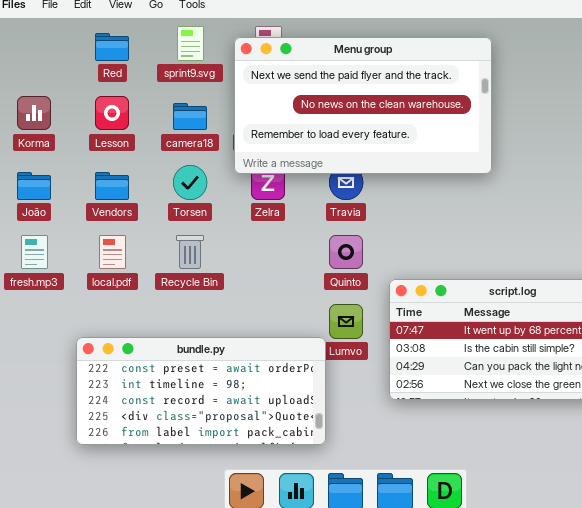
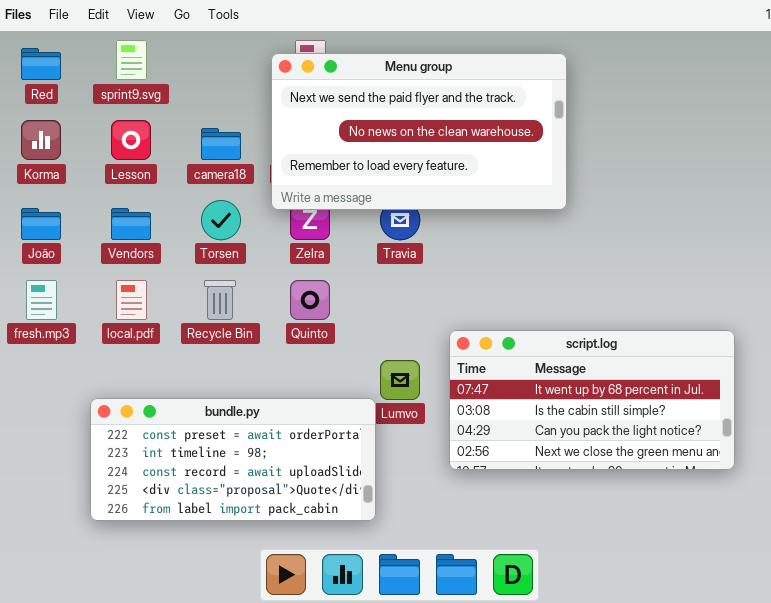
sprint9.svg: [177,26,204,61] -> [116,40,147,80], moved
Red: [95,33,129,61] -> [21,48,61,80], moved
Quinto: [329,235,363,269] -> [290,280,330,320], moved

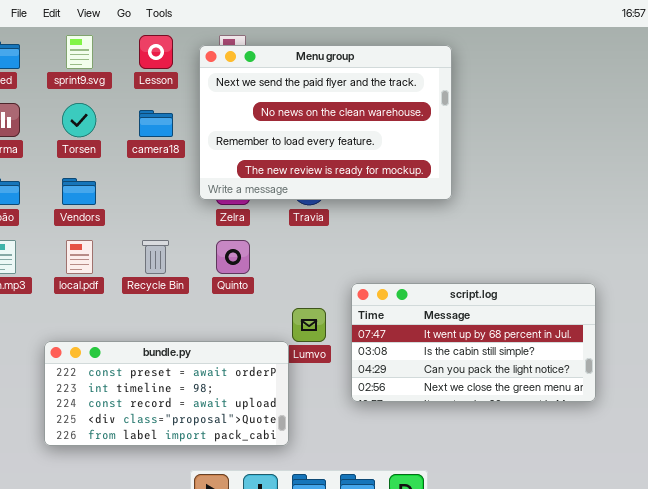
Menu group: [271,53,567,210] -> [199,45,452,200], resized
Lesson: [111,120,151,160] -> [139,35,173,69], moved
Torsen: [201,200,241,240] -> [62,103,96,137], moved

